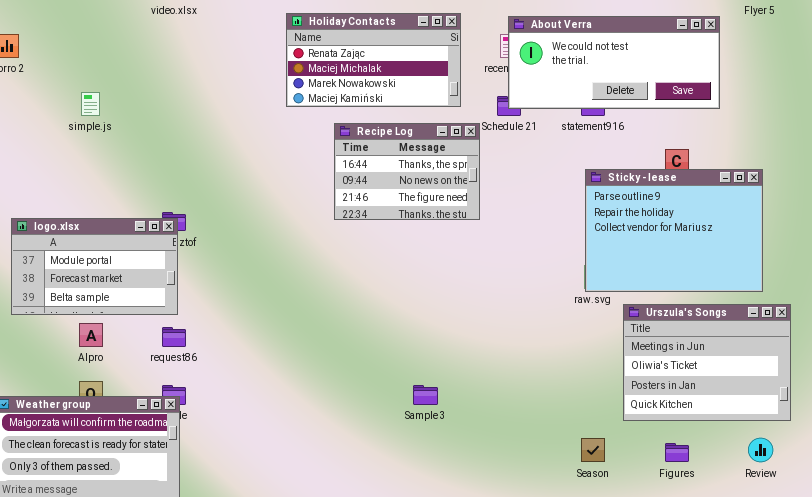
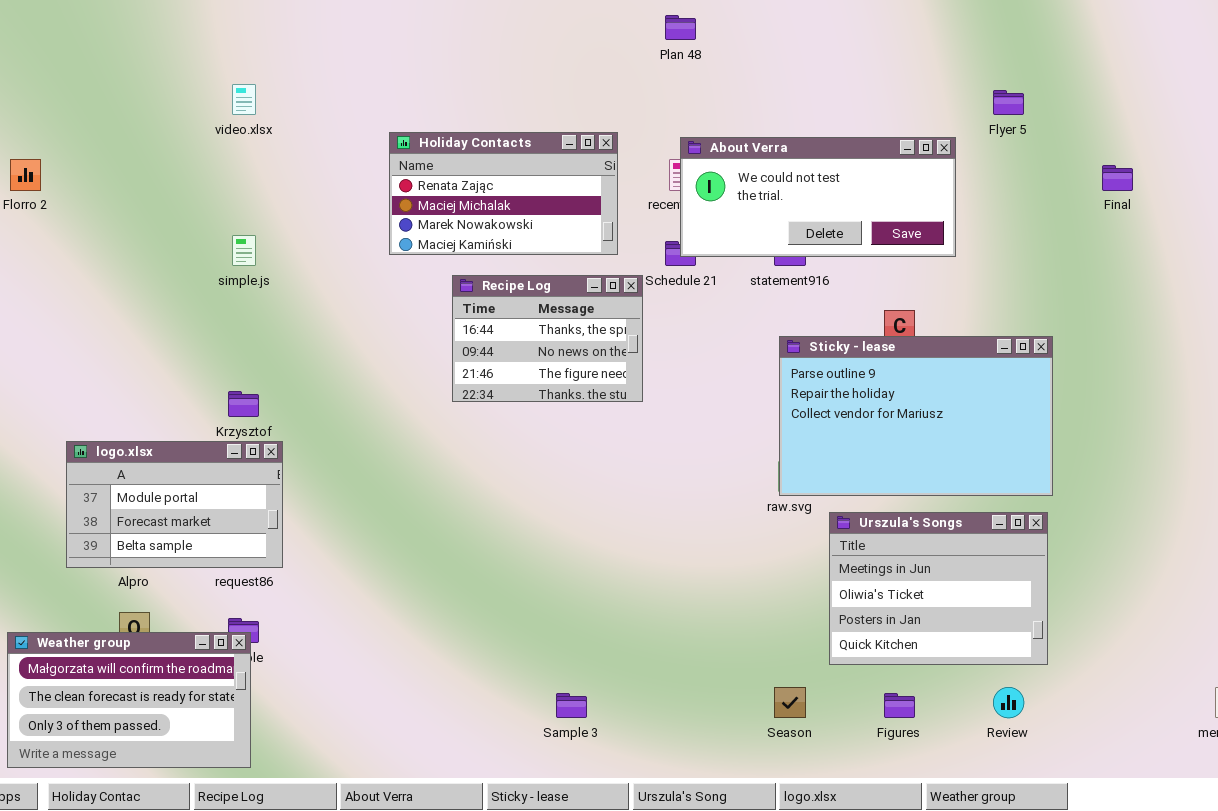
simple.js: [81,92,100,116] -> [232,235,256,266], moved
Sticky - lease: [585,169,763,292] -> [779,336,1053,496], resized
logo.xlsx: [11,218,178,315] -> [66,441,283,568], moved
Sample 3: [413,385,438,405] -> [556,693,587,718], moved

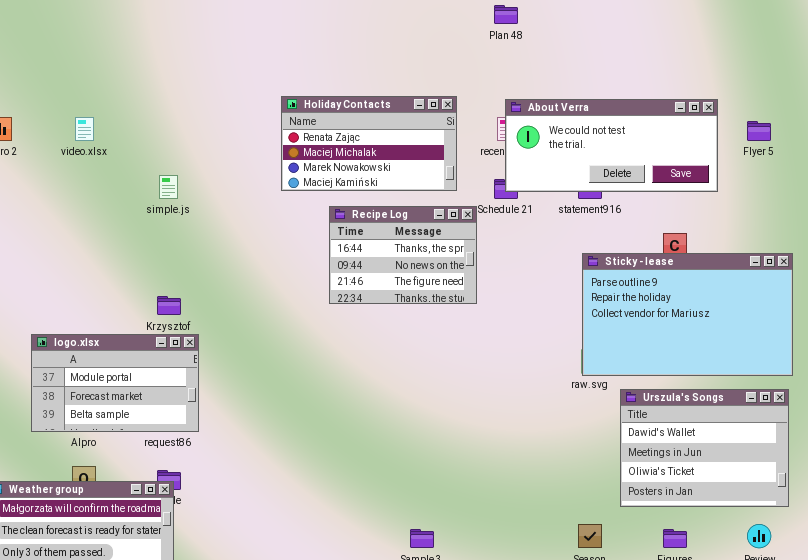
video.xlsx: [232,84,256,115] -> [75,117,94,141], moved
Flyer 5: [993,90,1024,115] -> [747,121,771,141], moved
Urszula's Songs: [829,512,1048,665] -> [620,389,789,507], scrolled up 1 row

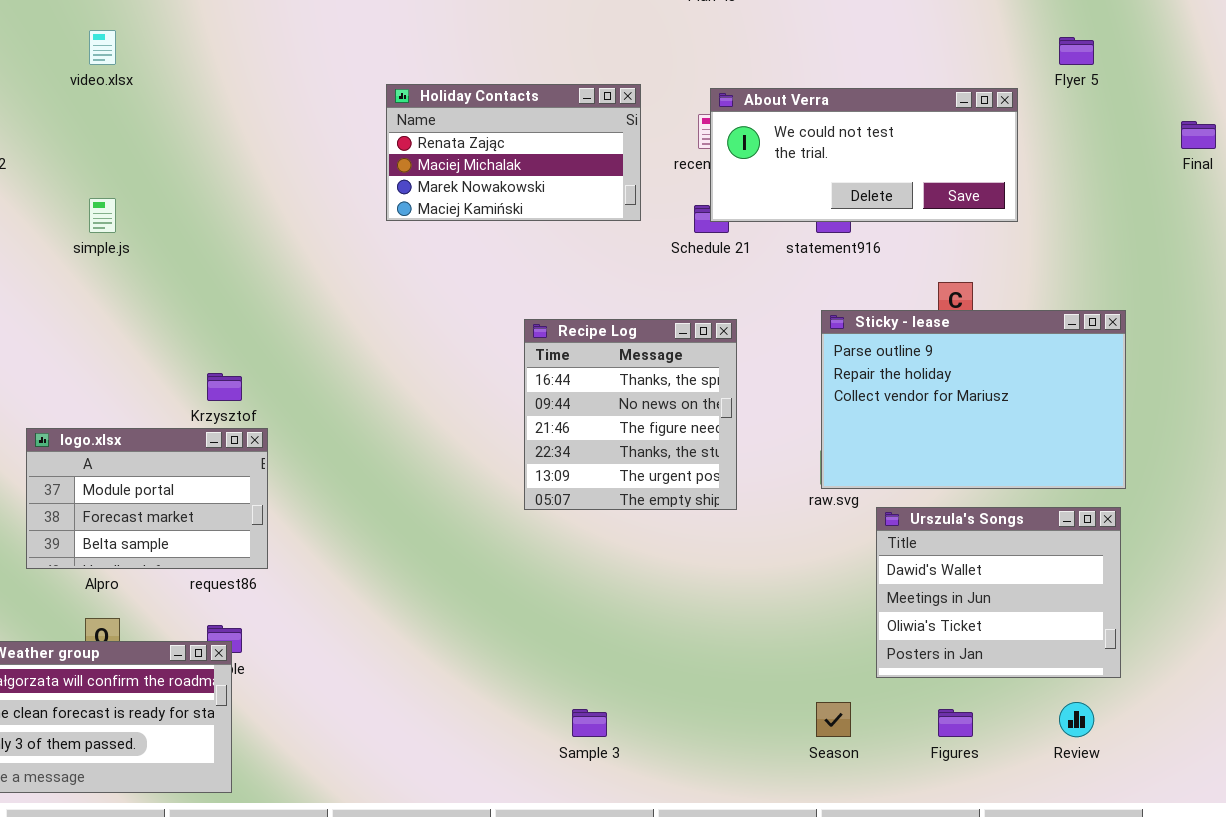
video.xlsx: [75,117,94,141] -> [89,30,116,65], moved
Flyer 5: [747,121,771,141] -> [1059,37,1094,65], moved
simple.js: [159,175,178,199] -> [89,198,116,233], moved
Recipe Log: [329,206,477,304] -> [524,319,737,510], moved, resized

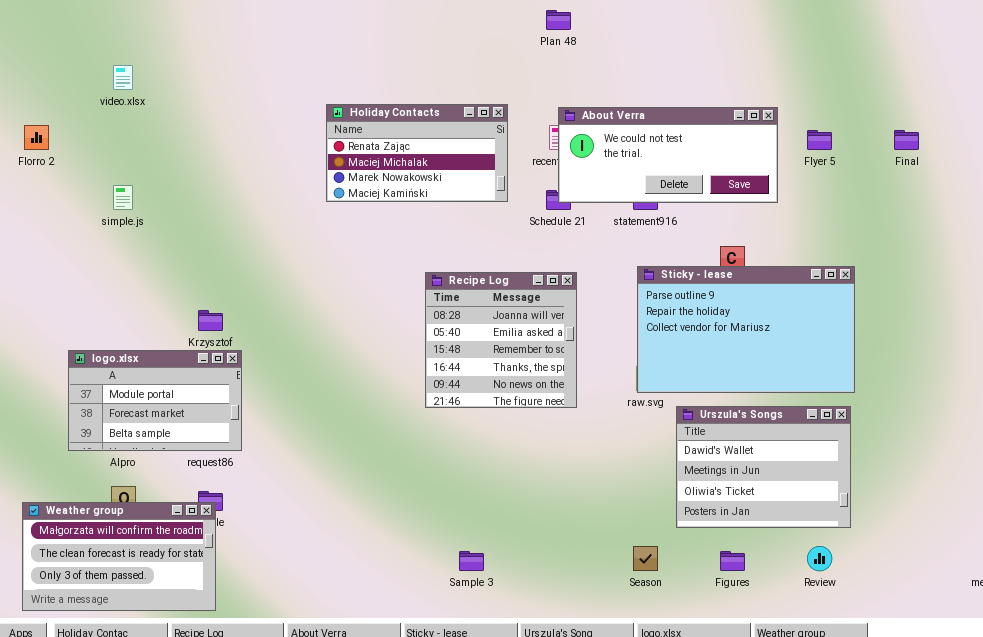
Flyer 5: [1059,37,1094,65] -> [807,130,832,150], moved
Recipe Log: [524,319,737,510] -> [425,272,577,408], scrolled up 3 rows

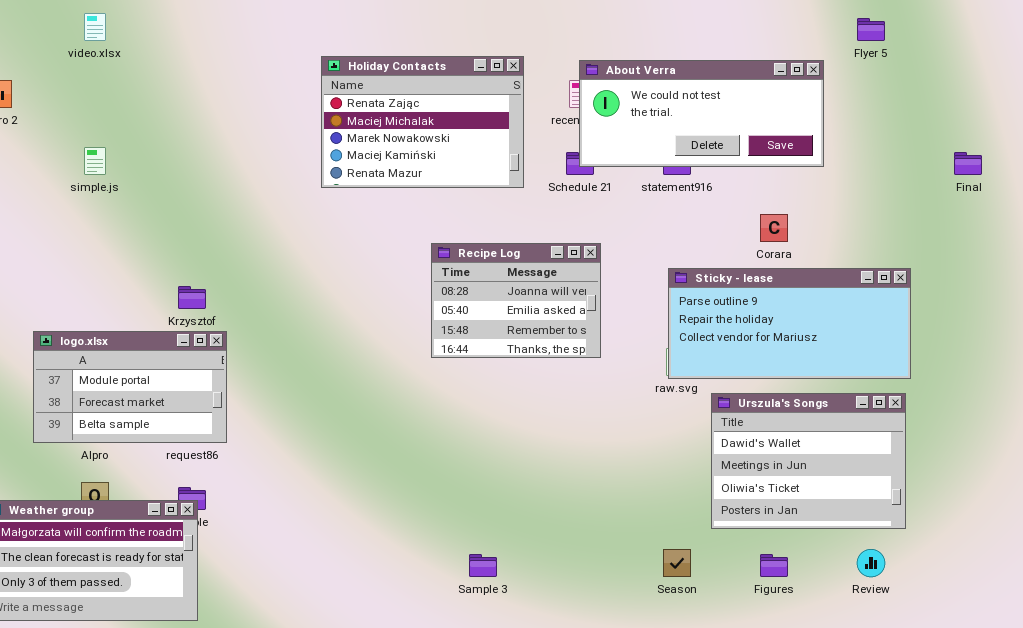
Holiday Contacts: [326,104,508,202] -> [321,56,524,188], resized
Flyer 5: [807,130,832,150] -> [857,18,885,41], moved
Final: [894,130,919,150] -> [954,152,982,175], moved
Sticky - lease: [637,266,855,393] -> [668,268,911,379], resized
Recipe Log: [425,272,577,408] -> [431,243,601,358], resized

